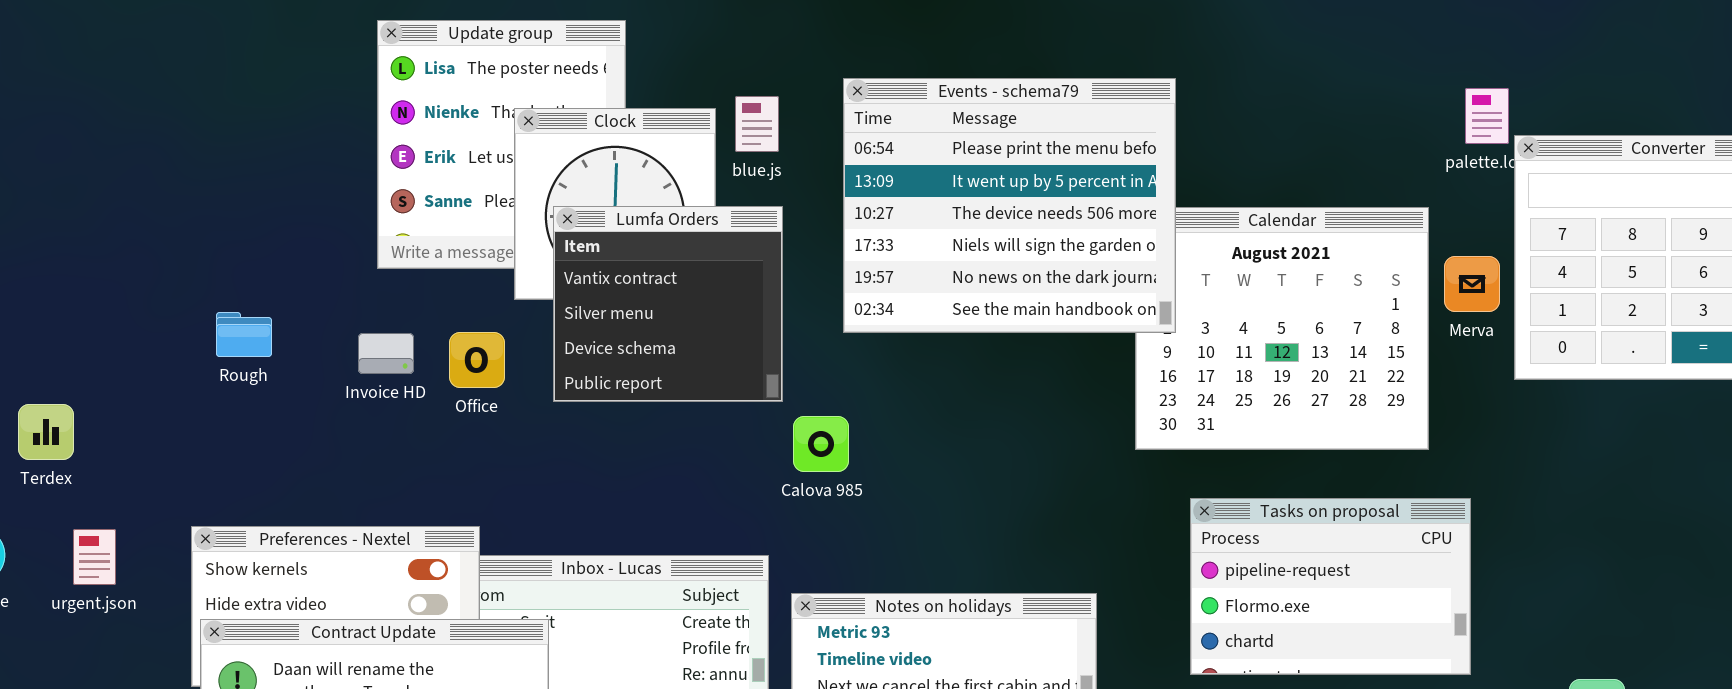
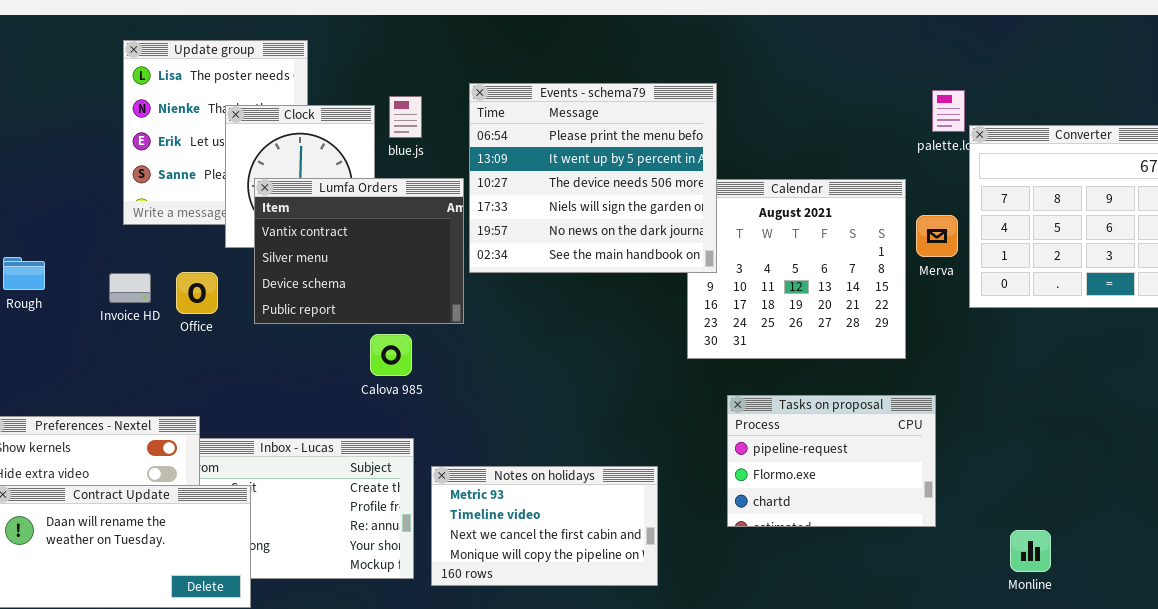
Lumfa Orders: [553,206,783,402] -> [254,178,464,324], resized
Calova 985: [793,416,849,472] -> [370,334,412,376], moved

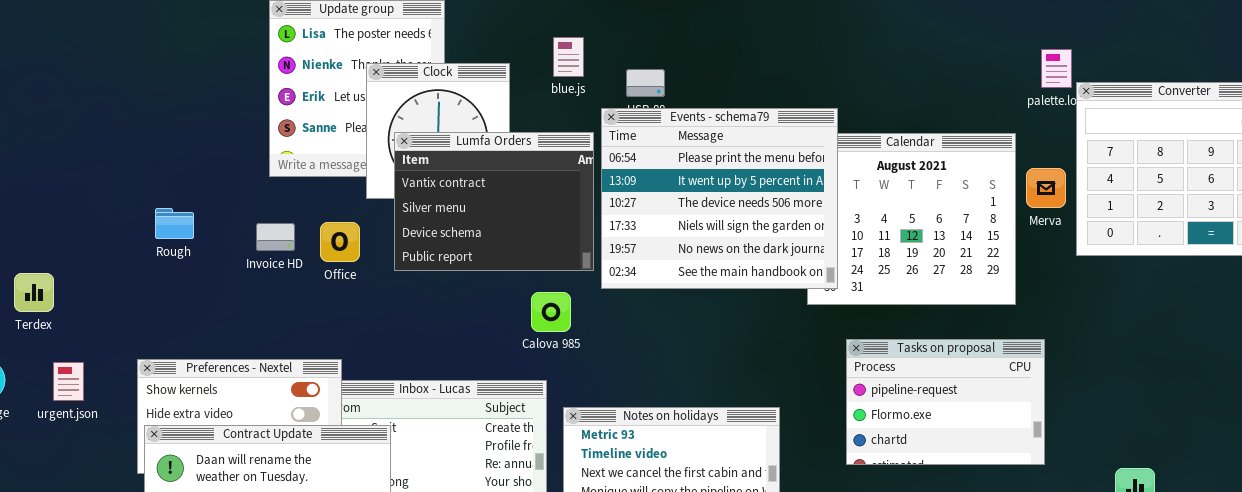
Events - schema79: [469,83,717,273] -> [601,108,838,289], moved
blue.js: [389,96,422,138] -> [553,37,584,77], moved
Calova 985: [370,334,412,376] -> [531,292,571,332], moved

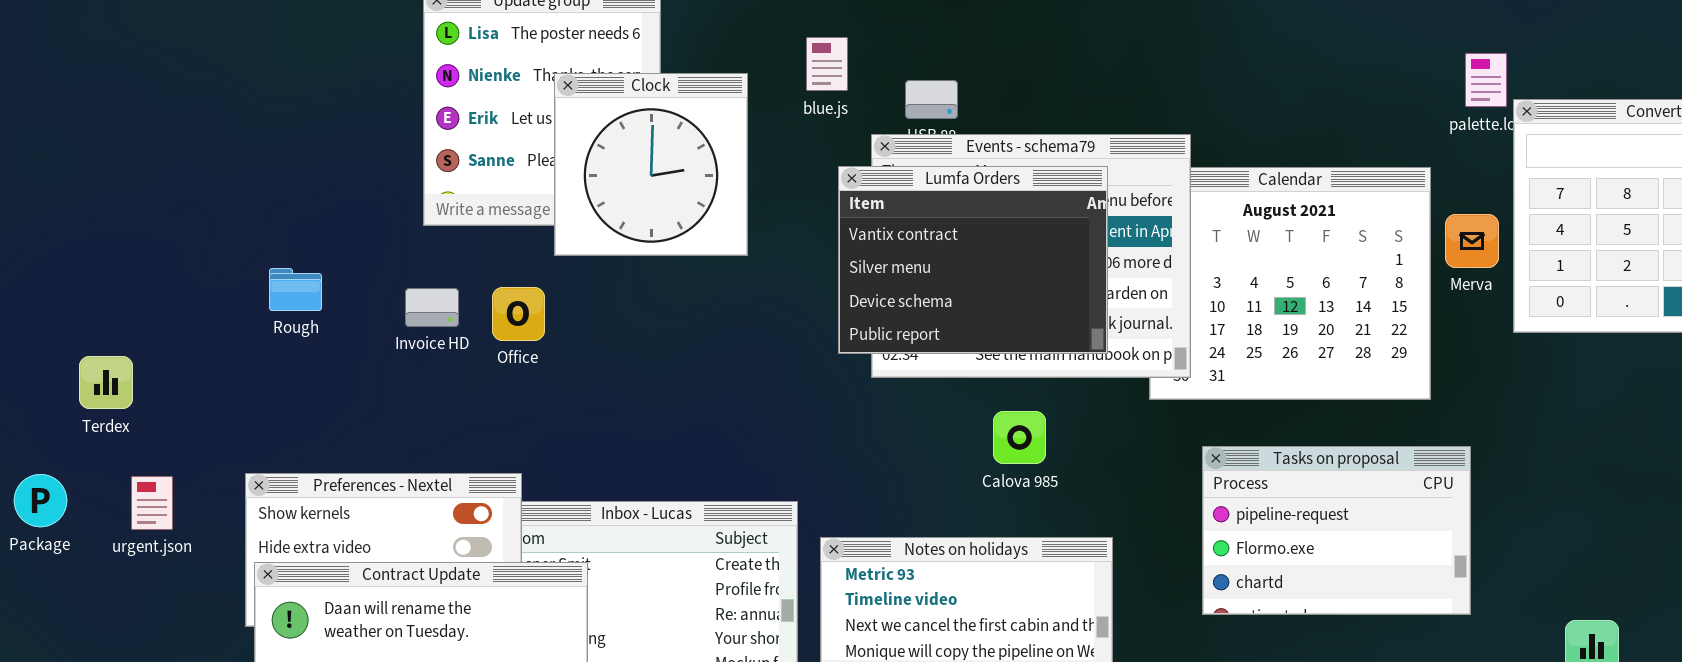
Lumfa Orders: [394,132,594,271] -> [838,166,1108,354], moved
Calova 985: [531,292,571,332] -> [993,411,1046,464], moved

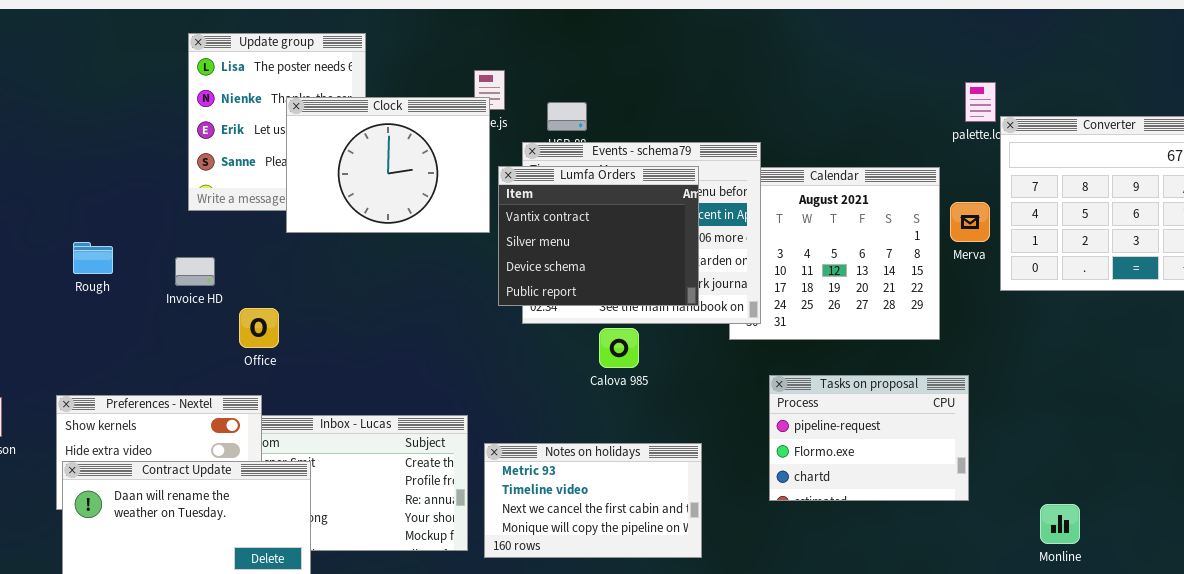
Clock: [554,73,748,256] -> [286,97,490,233], resized
Office: [492,287,545,341] -> [239,308,279,348], moved
Calova 985: [993,411,1046,464] -> [599,328,639,368], moved

